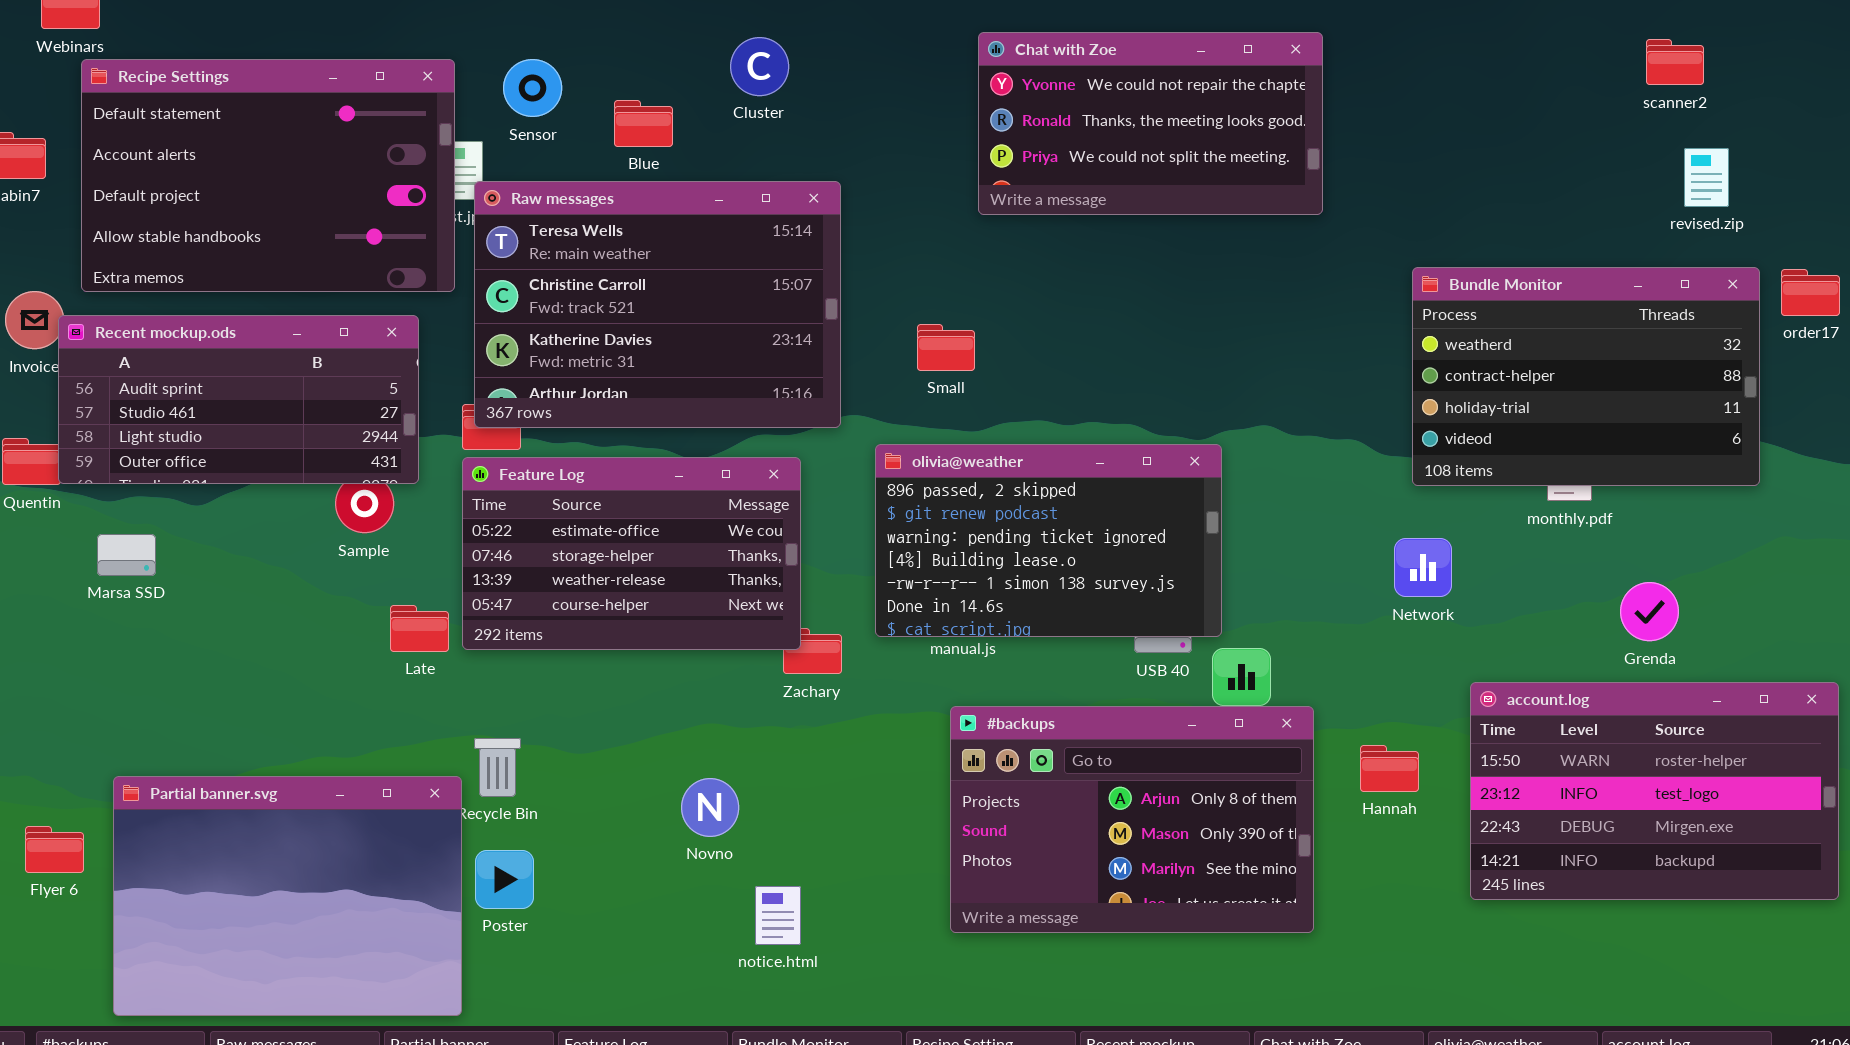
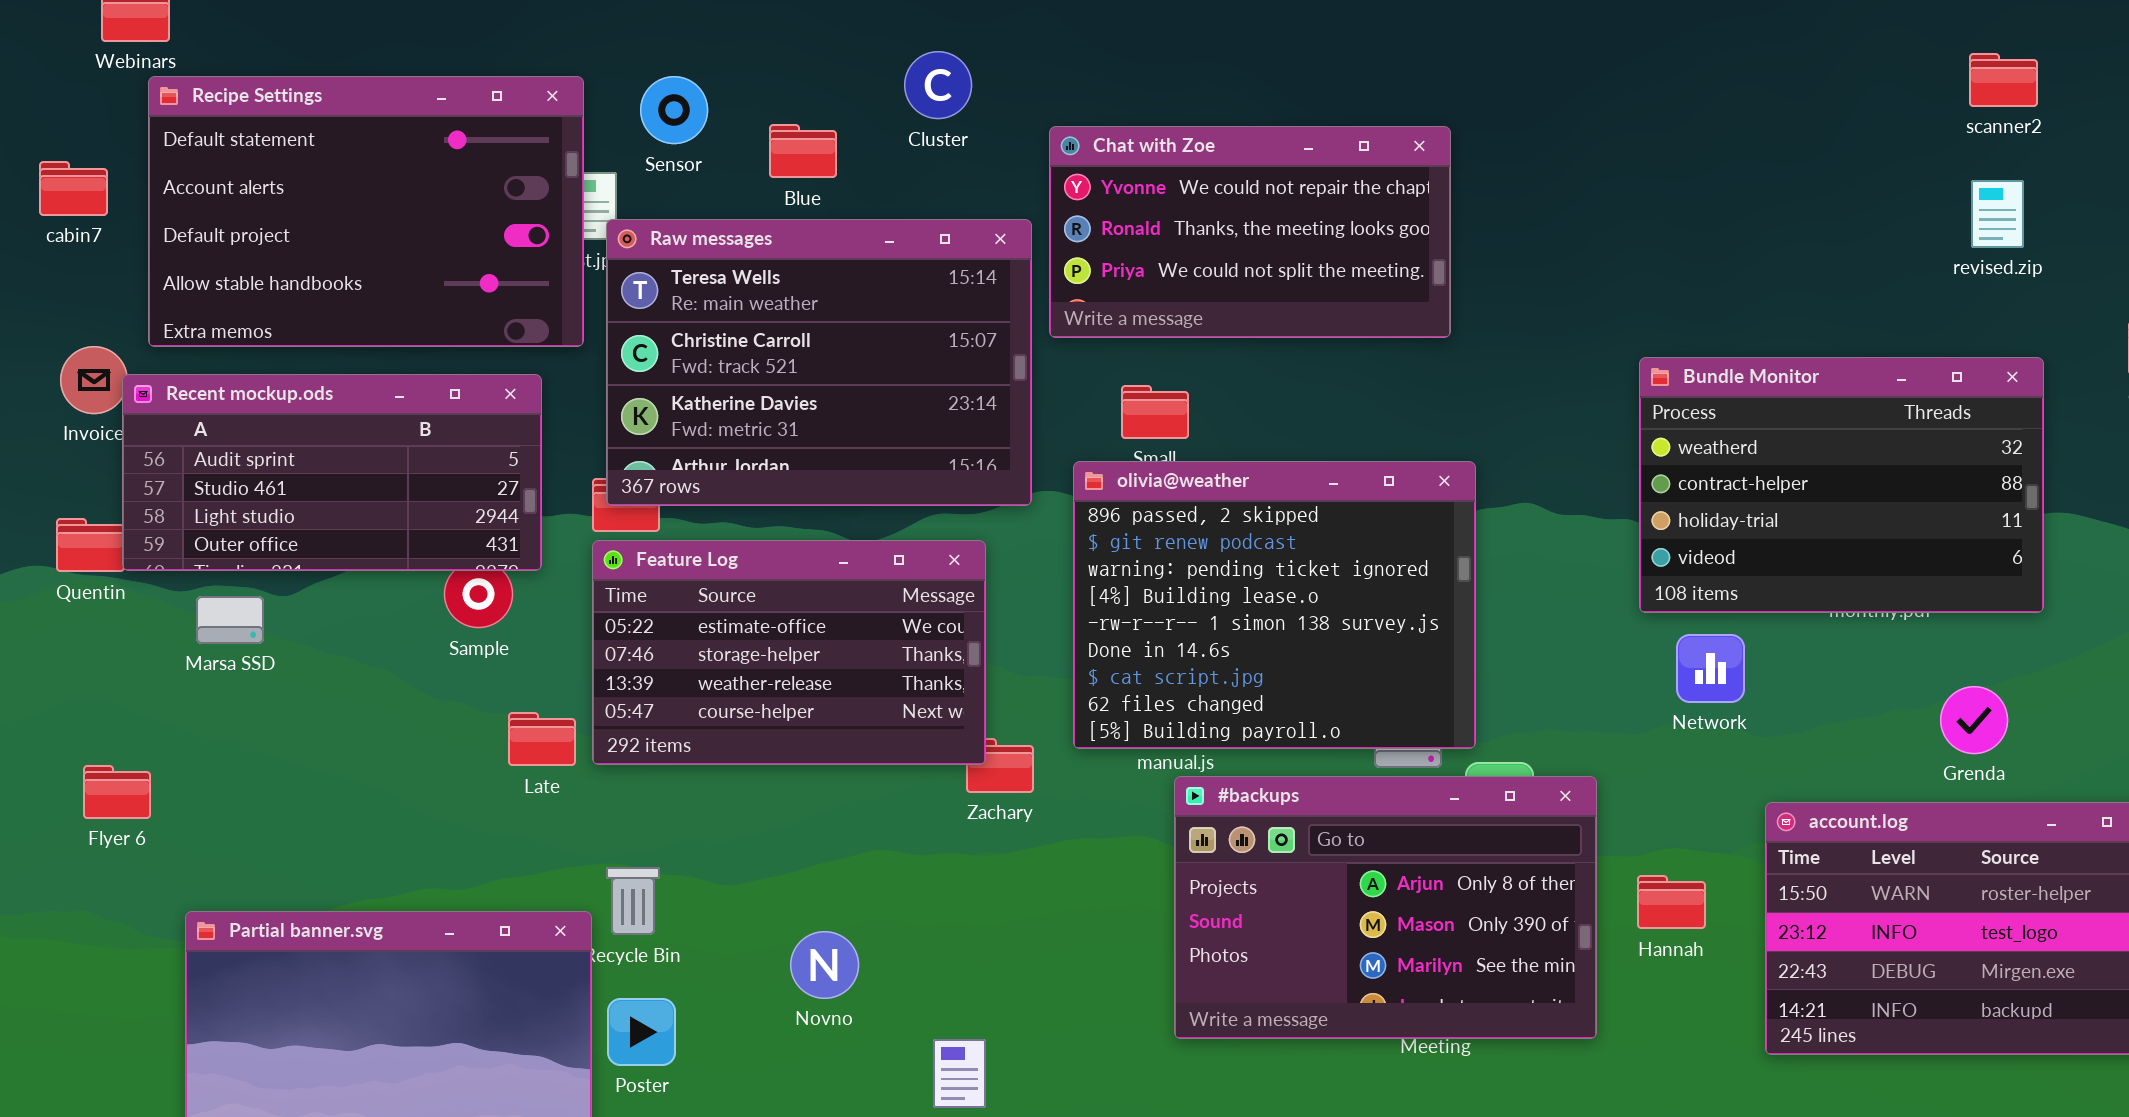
Chat with Zoe: [978,32,1323,215] -> [1049,126,1451,338], moved
revised.zip: [1684,148,1729,207] -> [1971,180,2024,248], moved
Bundle Monitor: [1412,267,1760,486] -> [1639,357,2044,613], moved
olivia@weather: [875,444,1222,637] -> [1073,461,1476,749], resized
Marsa SSD: [97,534,156,576] -> [196,596,264,644], moved
#backups: [950,706,1314,933] -> [1174,776,1597,1039], moved
Novno: [681,778,739,837] -> [790,931,859,999], moved
Flyer 6: [25,826,84,873] -> [83,765,151,819], moved

